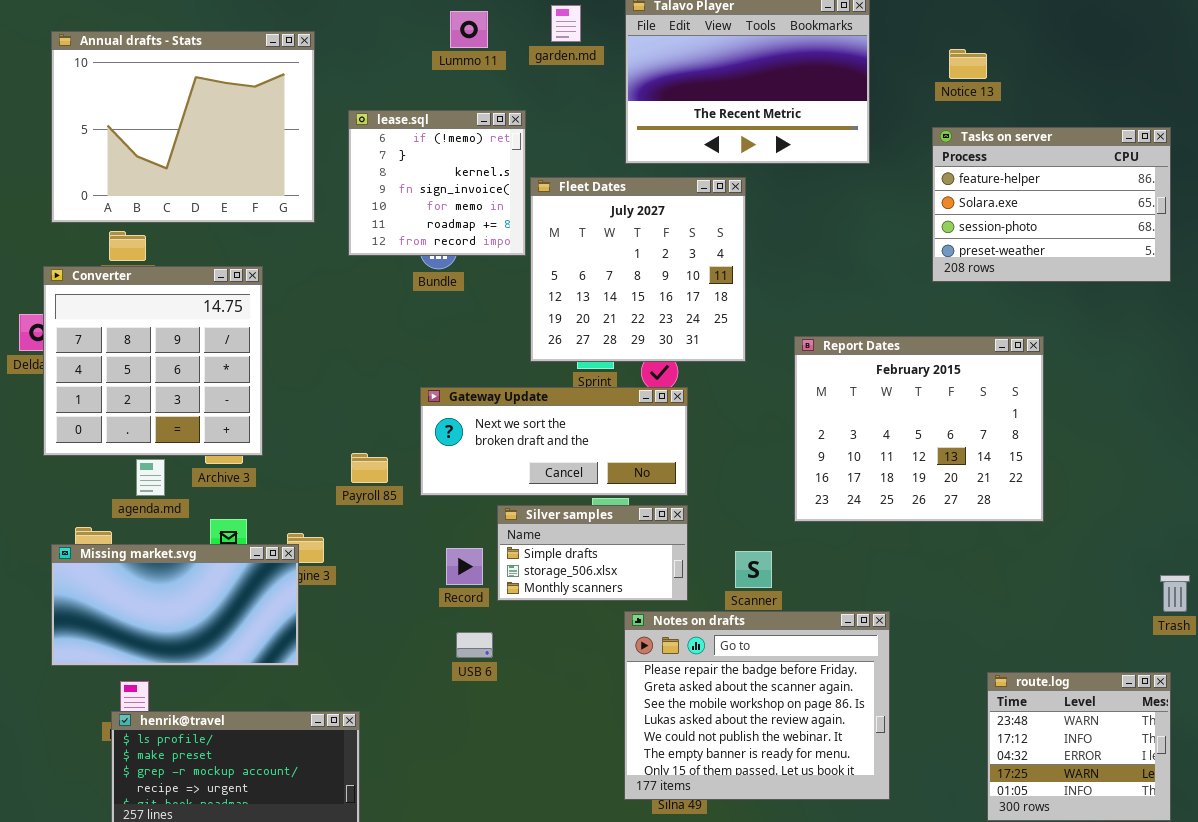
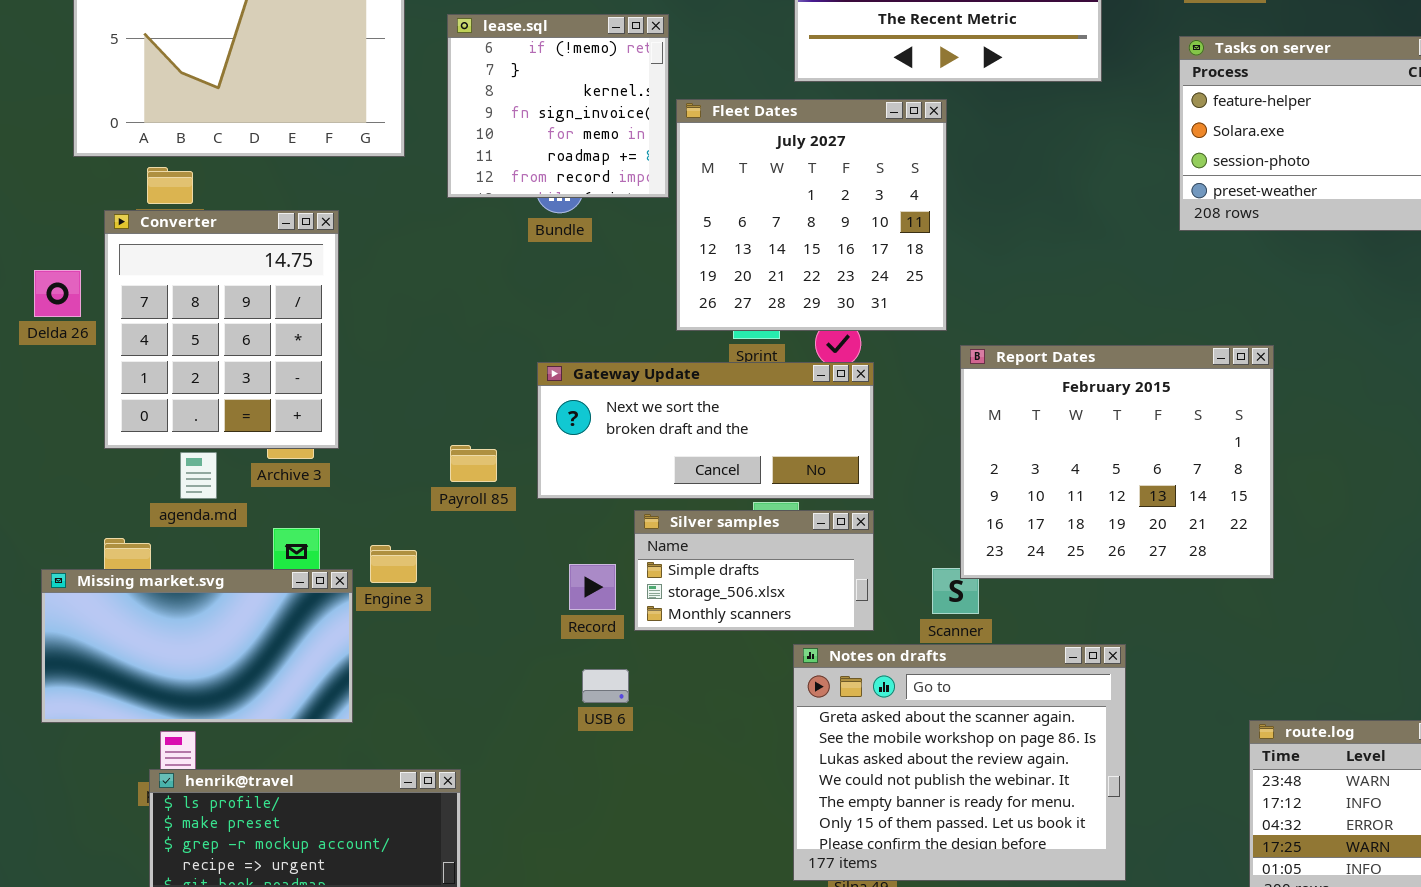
Converter: [43,266,263,456] -> [104,210,339,449], resized
Report Dates: [794,336,1044,522] -> [960,345,1274,579], moved
Missing market.svg: [51,544,299,666] -> [41,569,353,723], moved
Notes on drafts: [624,611,890,800] -> [793,644,1126,881], scrolled down 1 row

